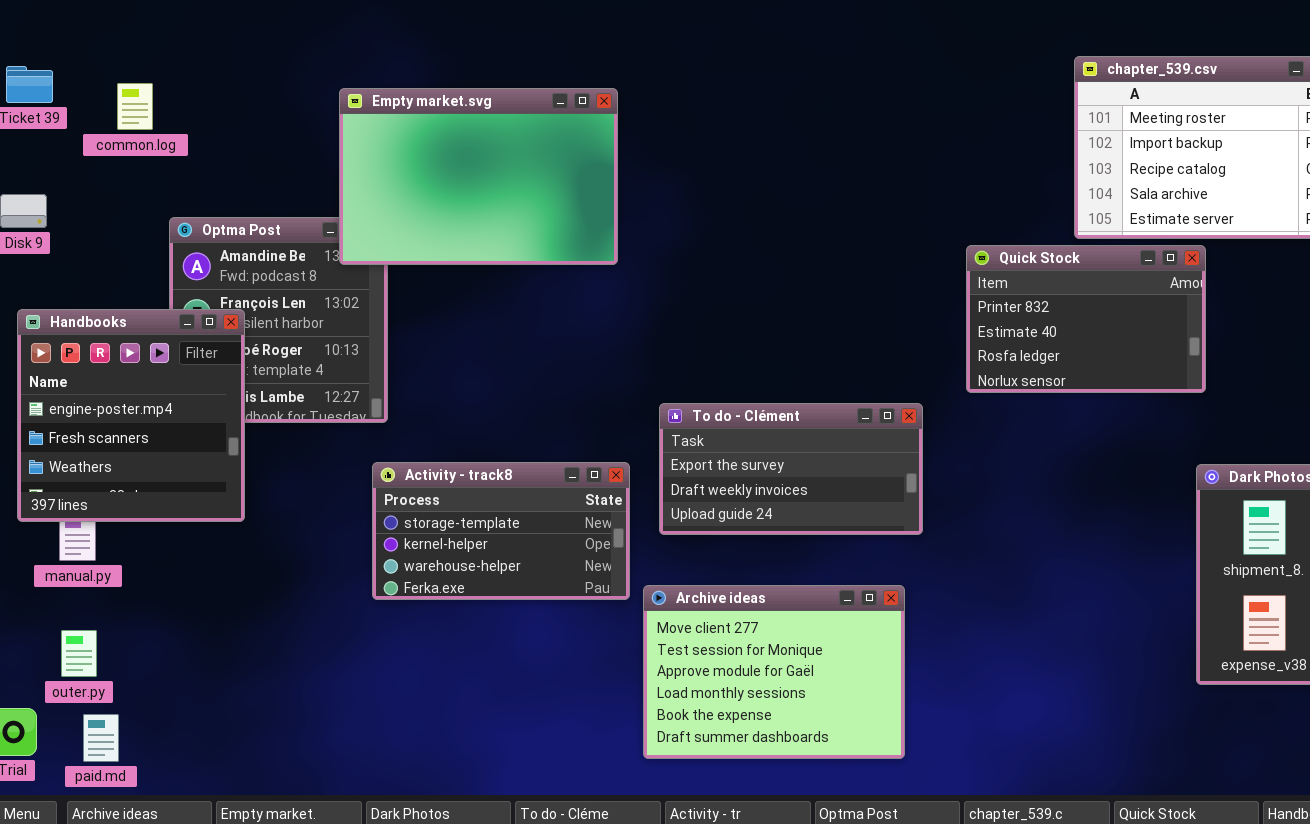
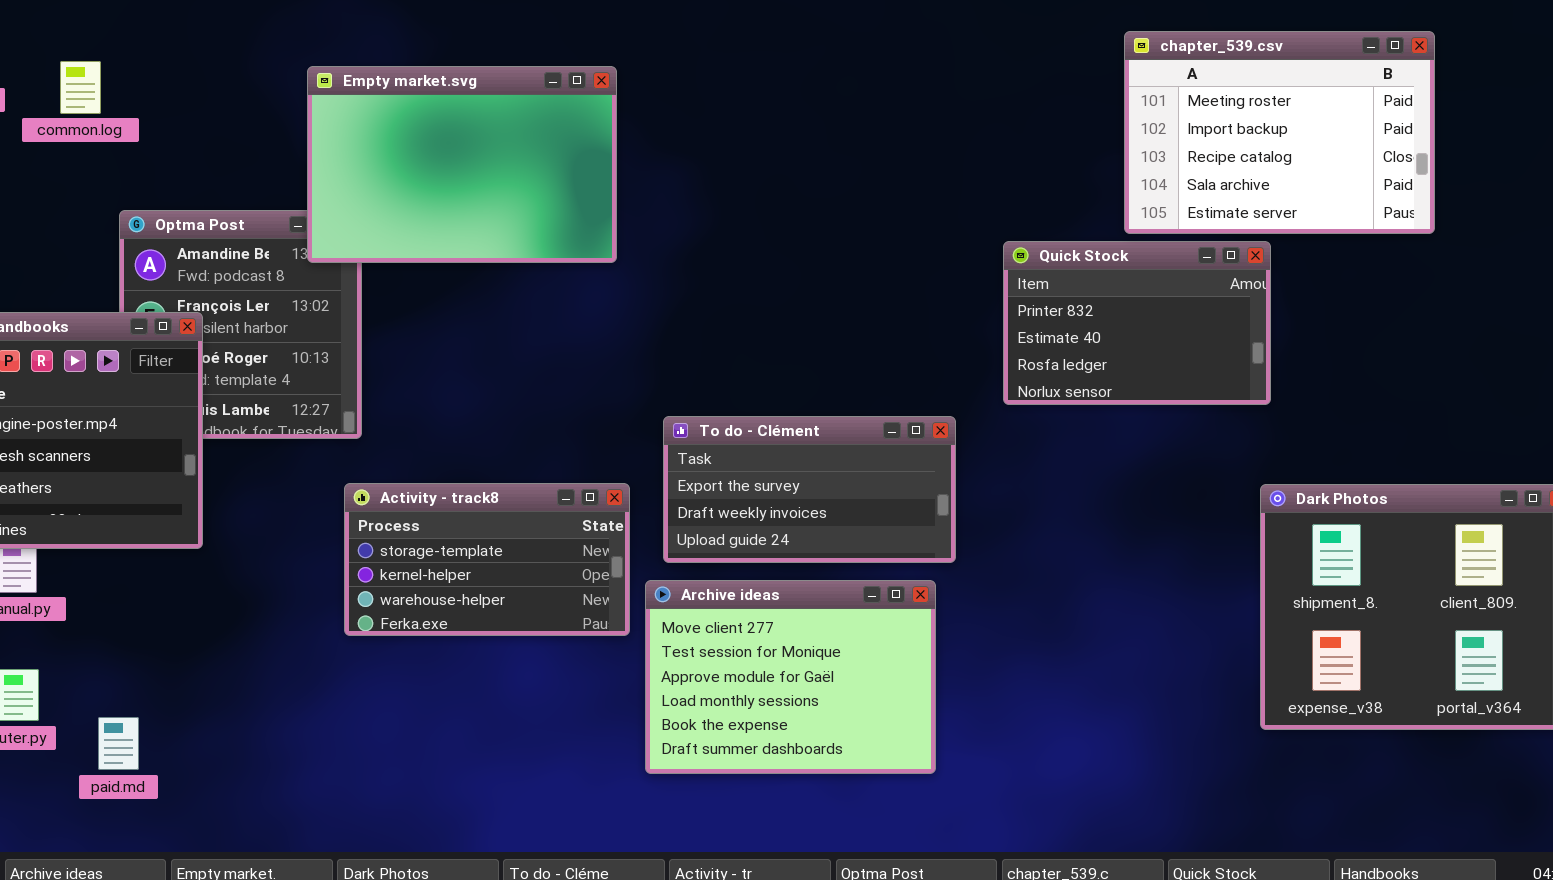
Archive ideas: [643,585,905,759] -> [645,580,936,774], moved
paid.md: [83,714,119,762] -> [98,717,139,770], moved

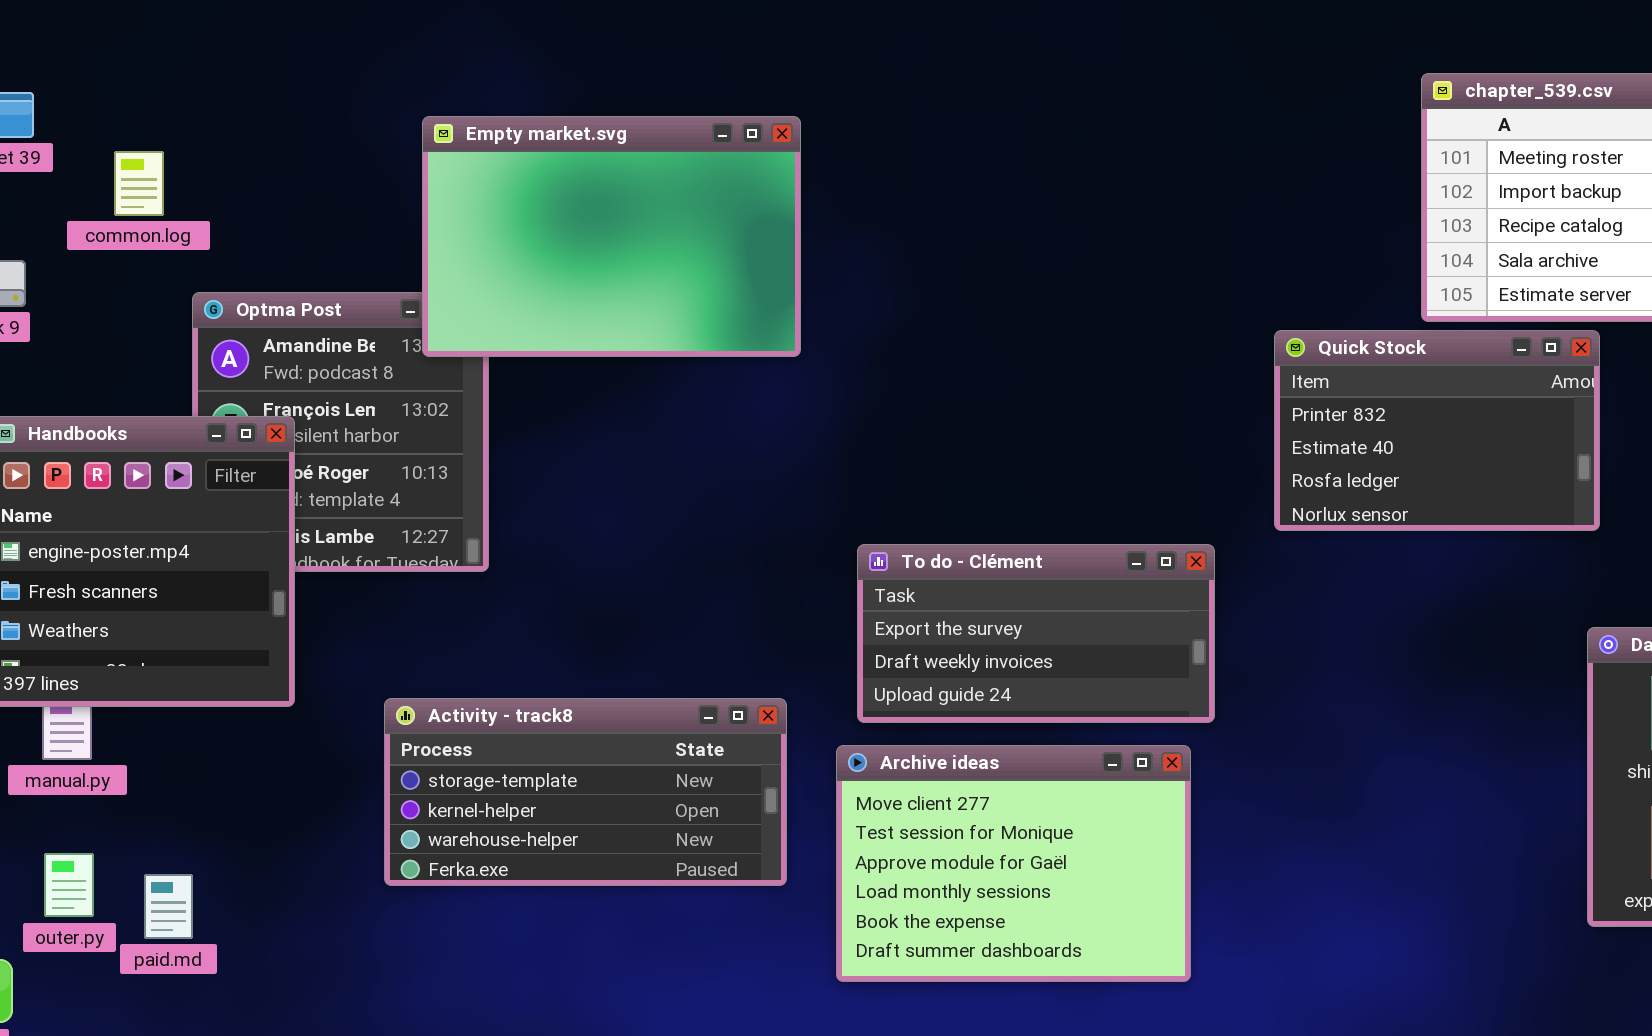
common.log: [60,61,101,114] -> [114,151,164,216], moved
Activity - track8: [344,483,630,636] -> [384,698,787,886], moved, resized
paid.md: [98,717,139,770] -> [144,874,193,939], moved

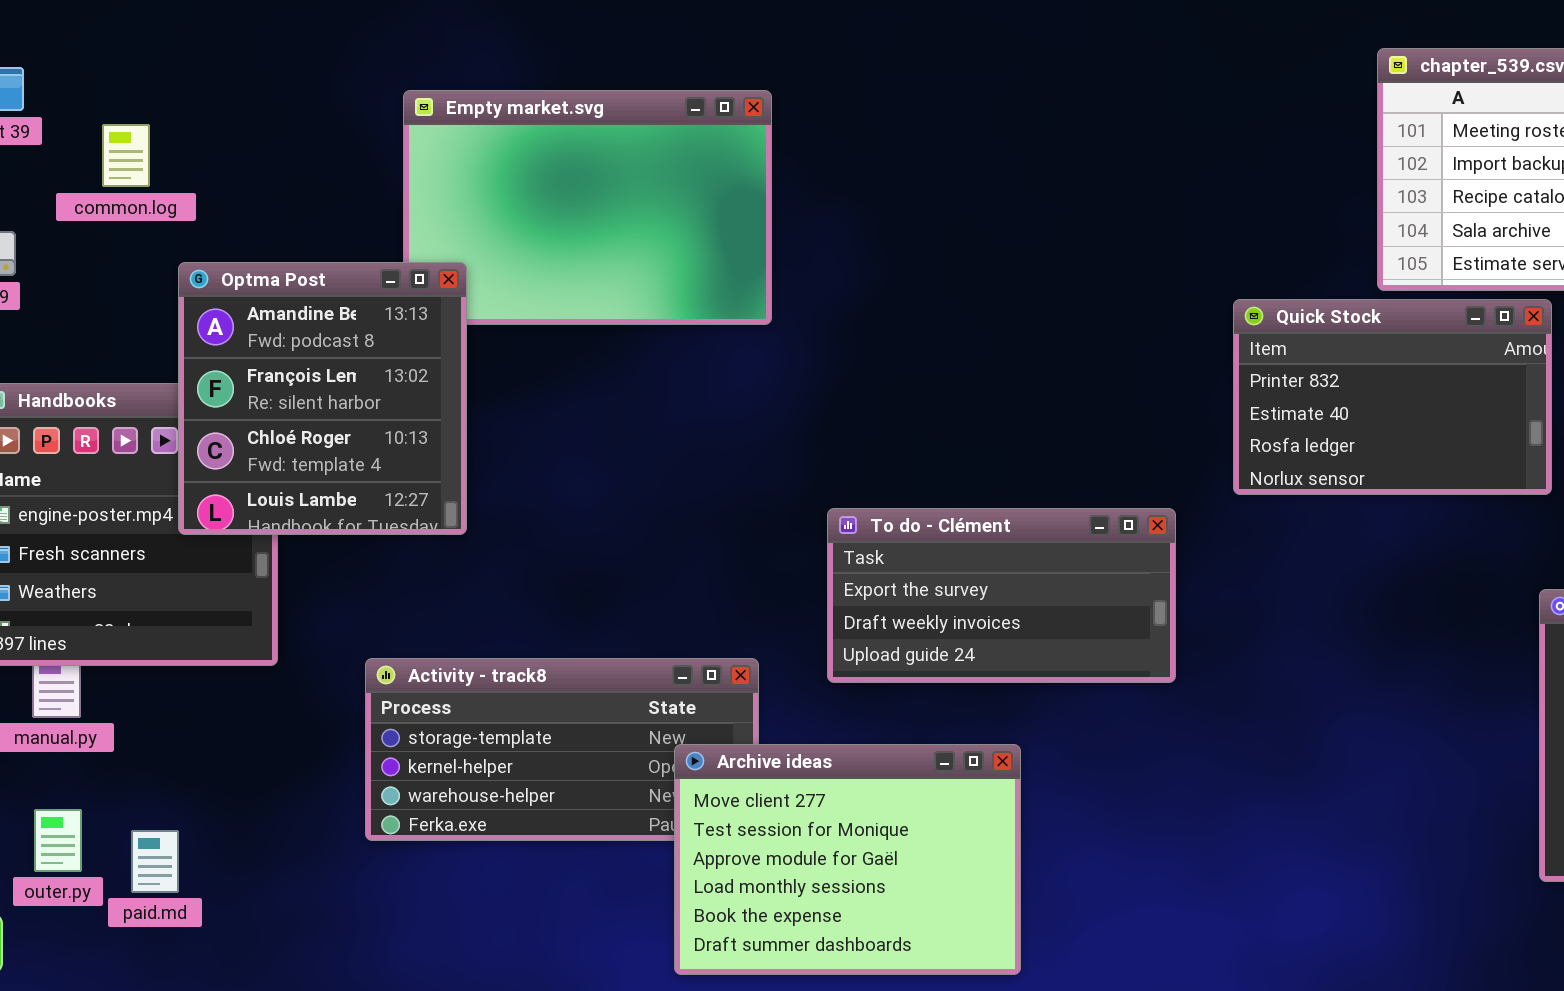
Optma Post: [192,292,489,572] -> [178,262,467,535], raised
Archive ideas: [836,745,1191,982] -> [674,744,1021,975], moved

